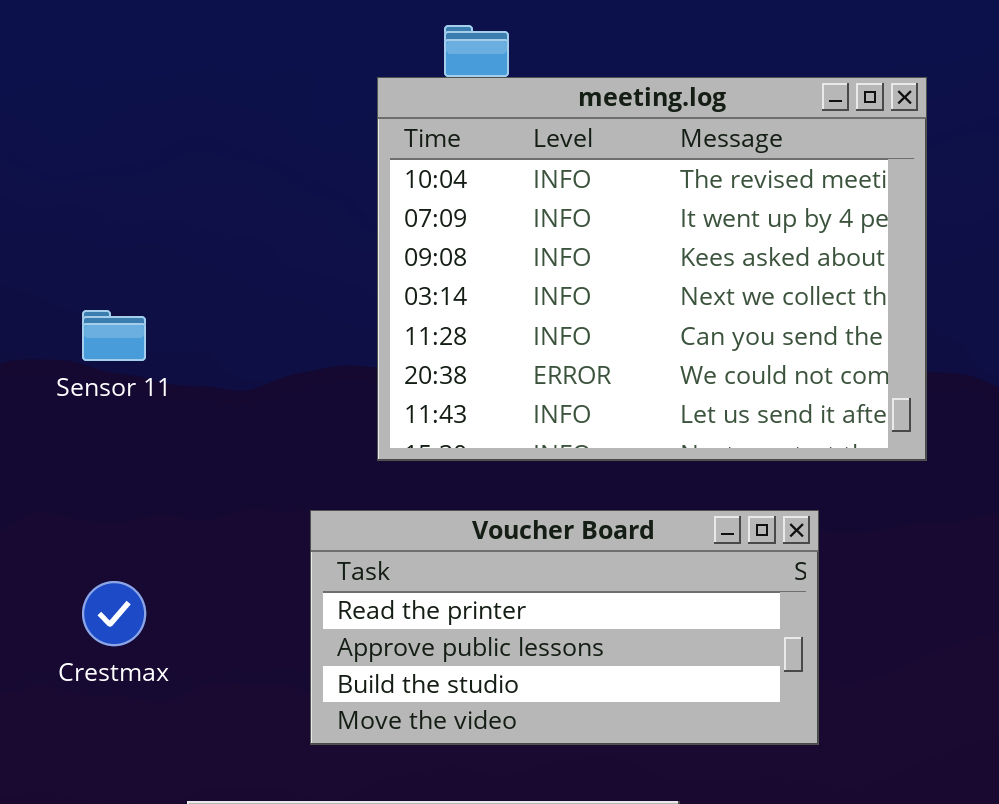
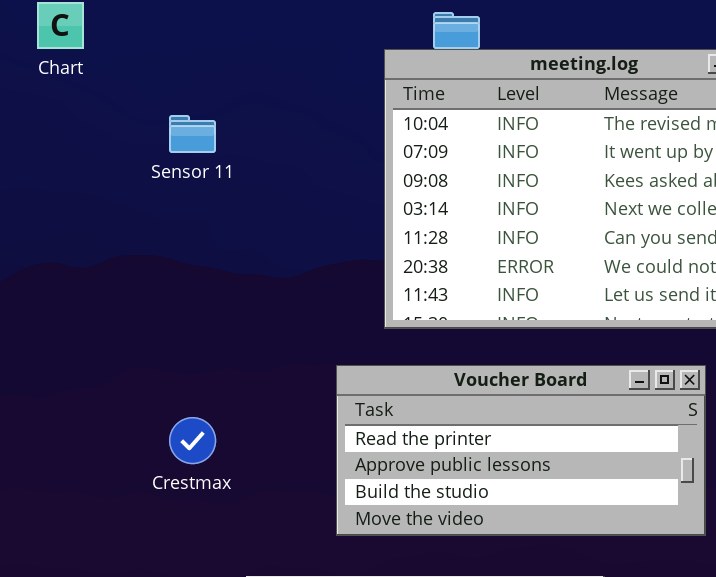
Sensor 11: [82,310,146,361] -> [169,115,216,153], moved

